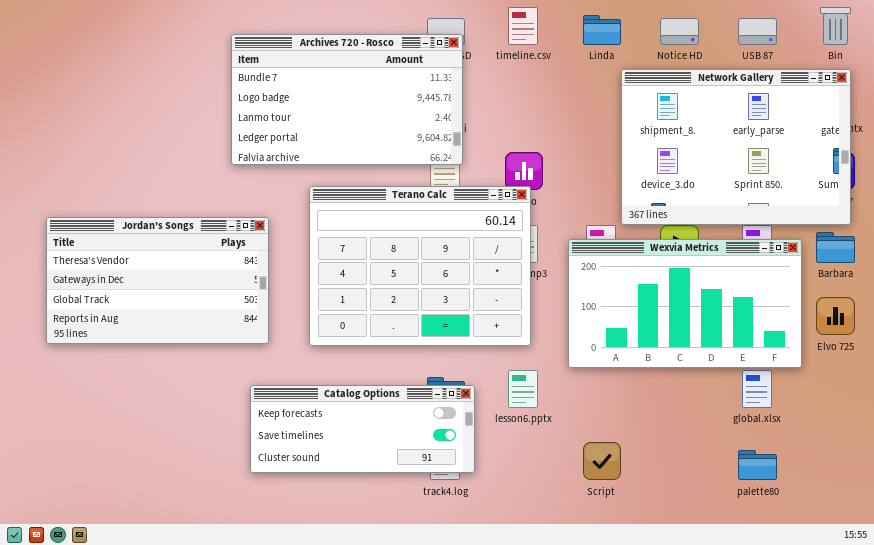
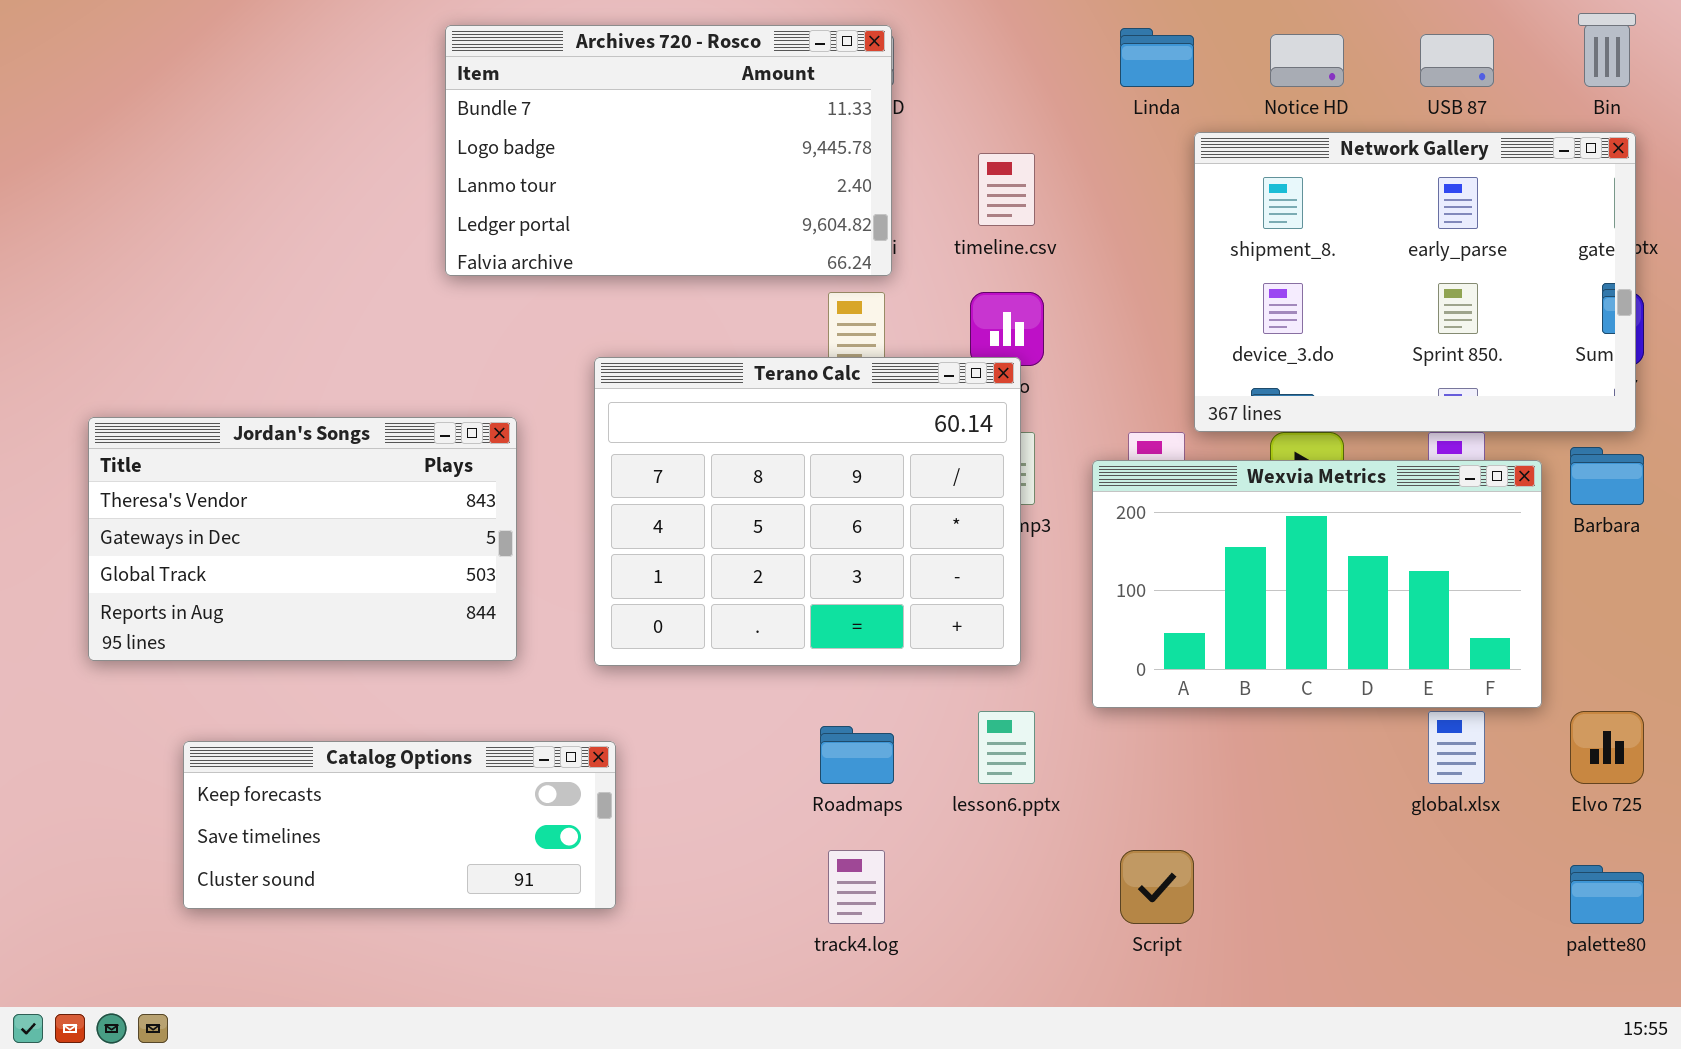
timeline.csv: [508,7,538,45] -> [978,153,1035,226], moved
Archives 720 - Rosco: [231,34,463,165] -> [445,25,892,276], moved
Elvo 725: [816,297,855,335] -> [1570,711,1644,784], moved
Catalog Options: [250,385,475,473] -> [183,741,616,909], moved
palette80: [738,450,777,480] -> [1570,865,1644,924], moved

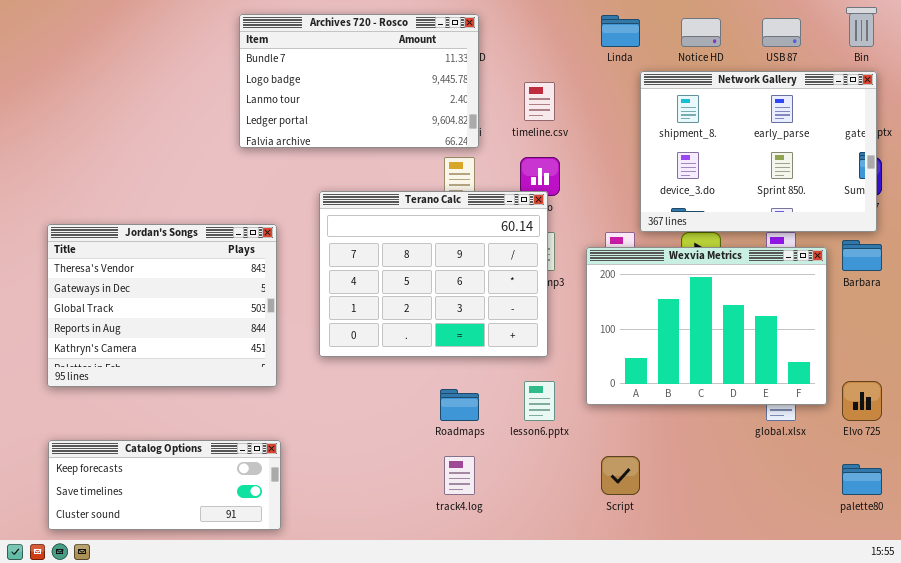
Jordan's Songs: [88,417,517,661] -> [47,224,277,387], resized
Wexvia Metrics: [1092,460,1542,708] -> [586,247,827,405], resized
Catalog Options: [183,741,616,909] -> [48,440,281,530], moved

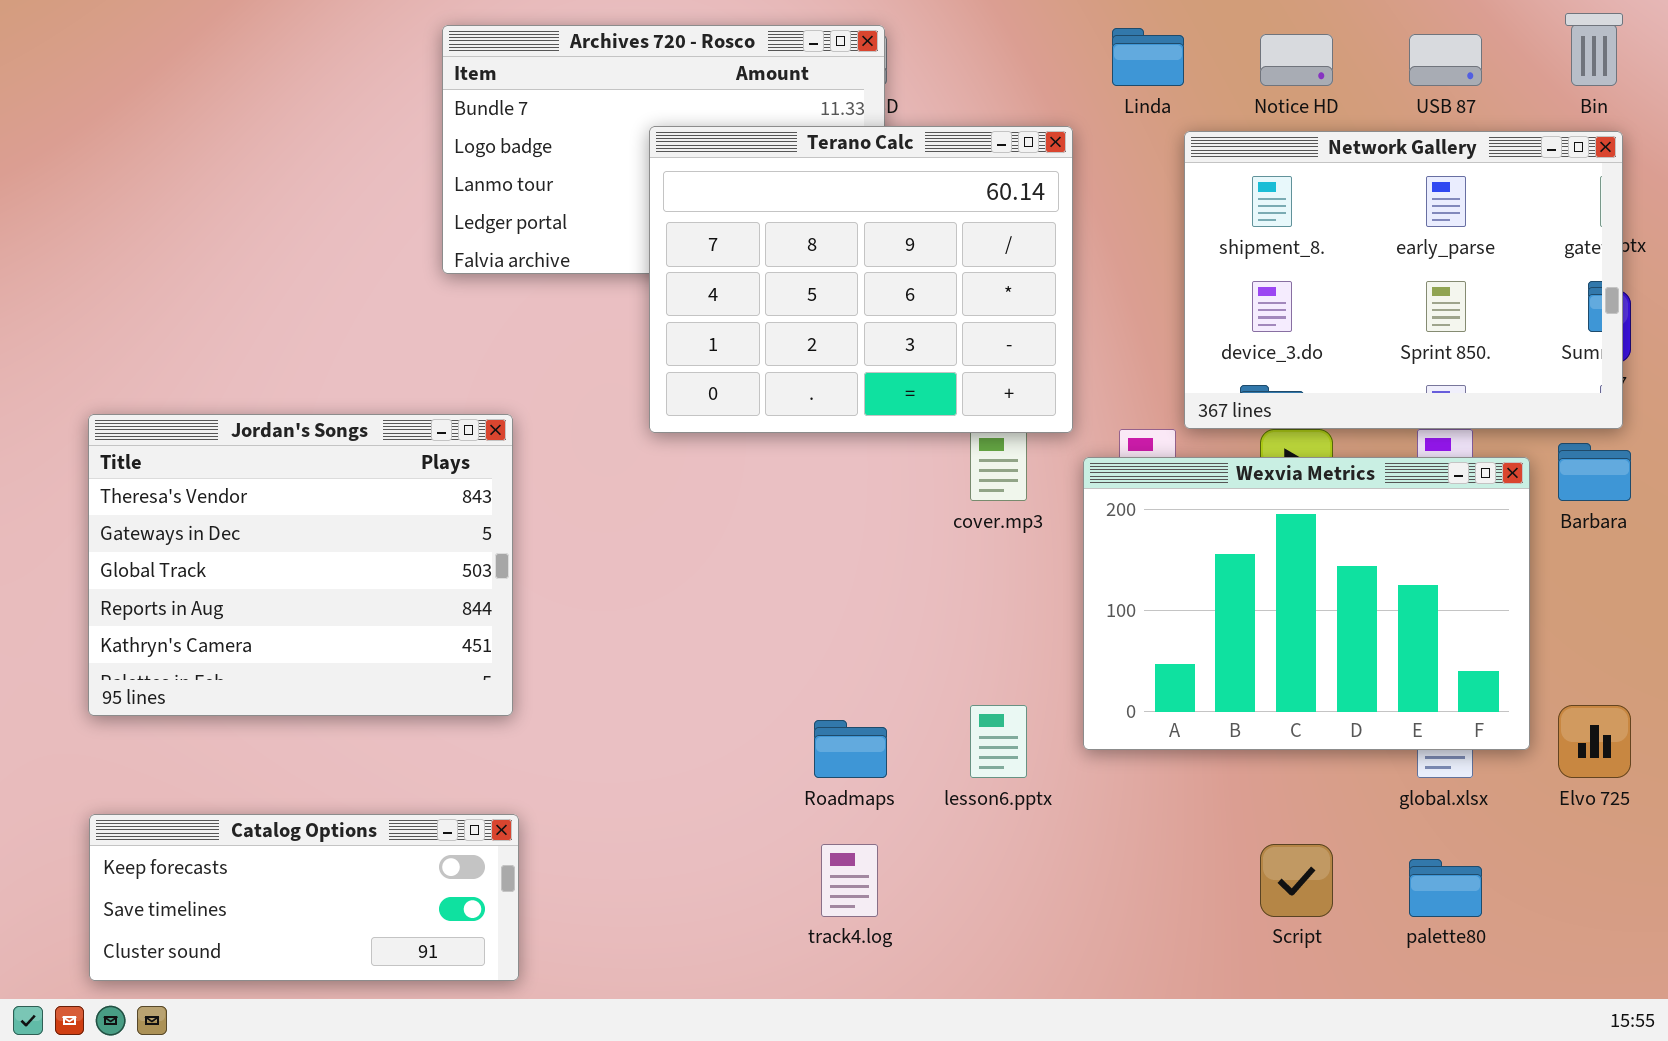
Terano Calc: [319,191,548,357] -> [649,126,1073,433], moved
Script: [601,456,640,495] -> [1260,844,1333,917], moved
palette80: [842,464,882,495] -> [1409,859,1482,917], moved

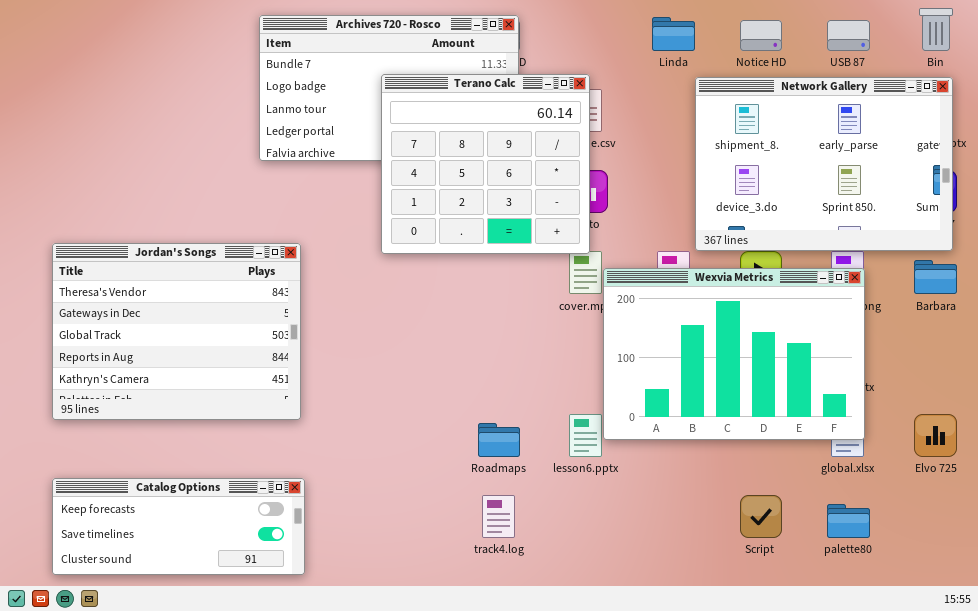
Terano Calc: [649,126,1073,433] -> [381,74,590,254], resized
Wexvia Metrics: [1083,457,1530,750] -> [603,268,865,440], moved

